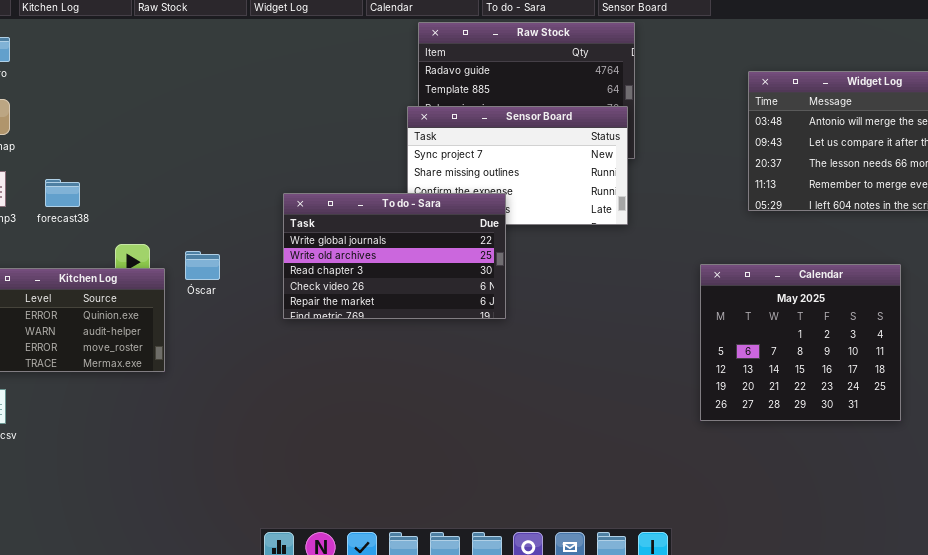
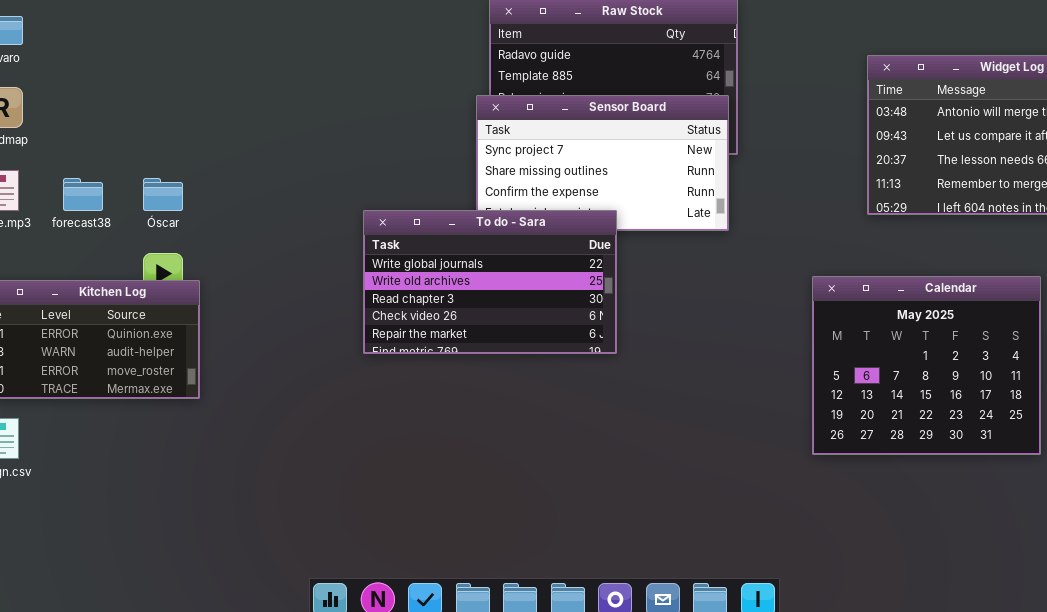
To do - Sara: [283,193,506,319] -> [363,210,617,354], moved
Óscar: [185,251,220,280] -> [143,178,183,211], moved

